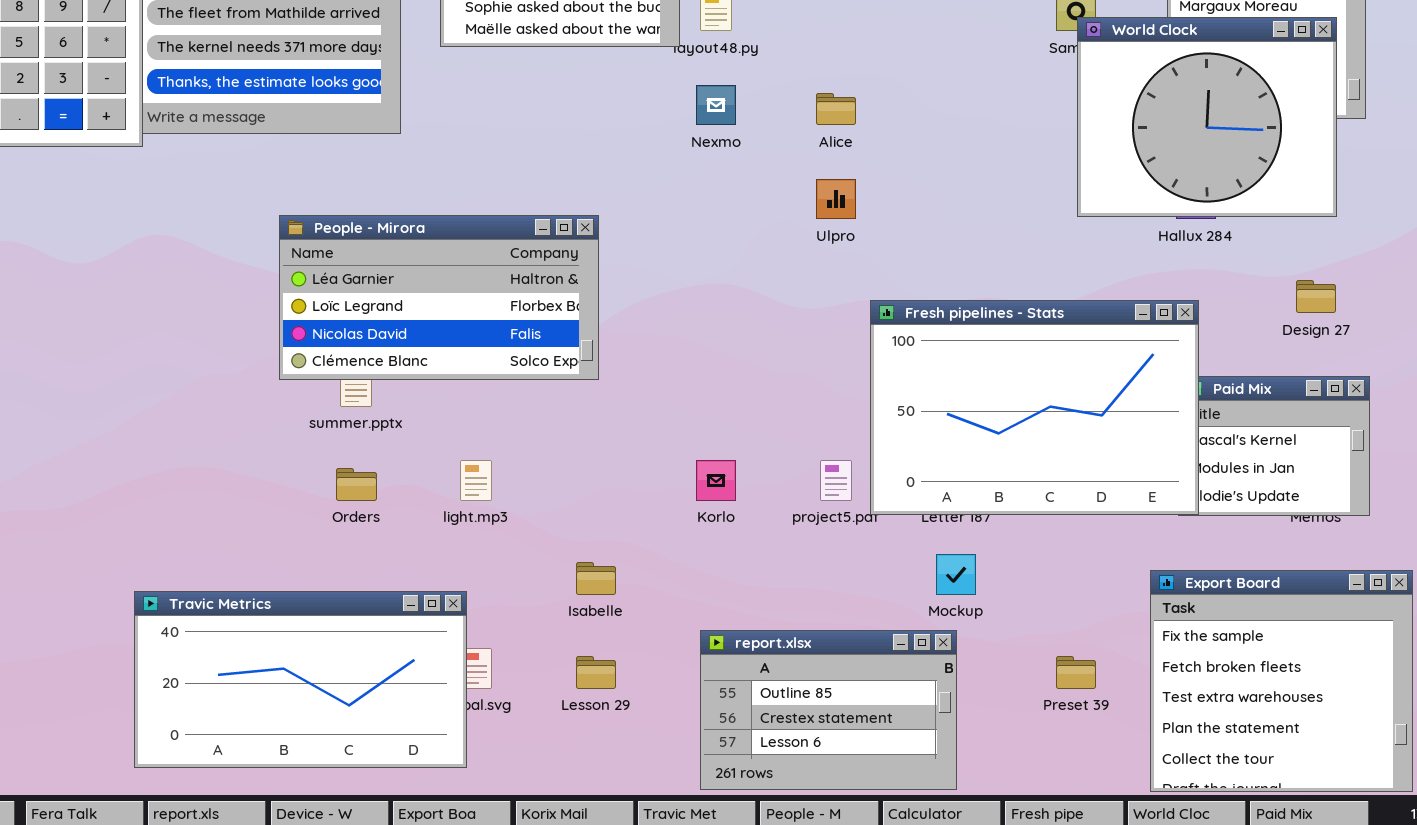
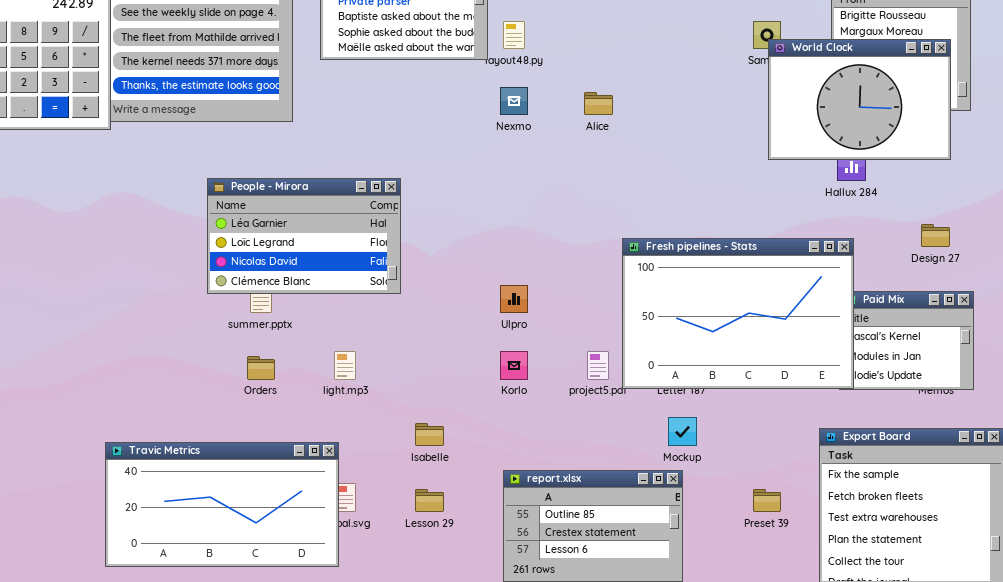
World Clock: [1077,17,1337,217] -> [768,39,951,160], resized
Ulpro: [816,179,856,219] -> [500,285,528,313], moved
People - Mirora: [279,215,599,380] -> [207,178,401,294], resized

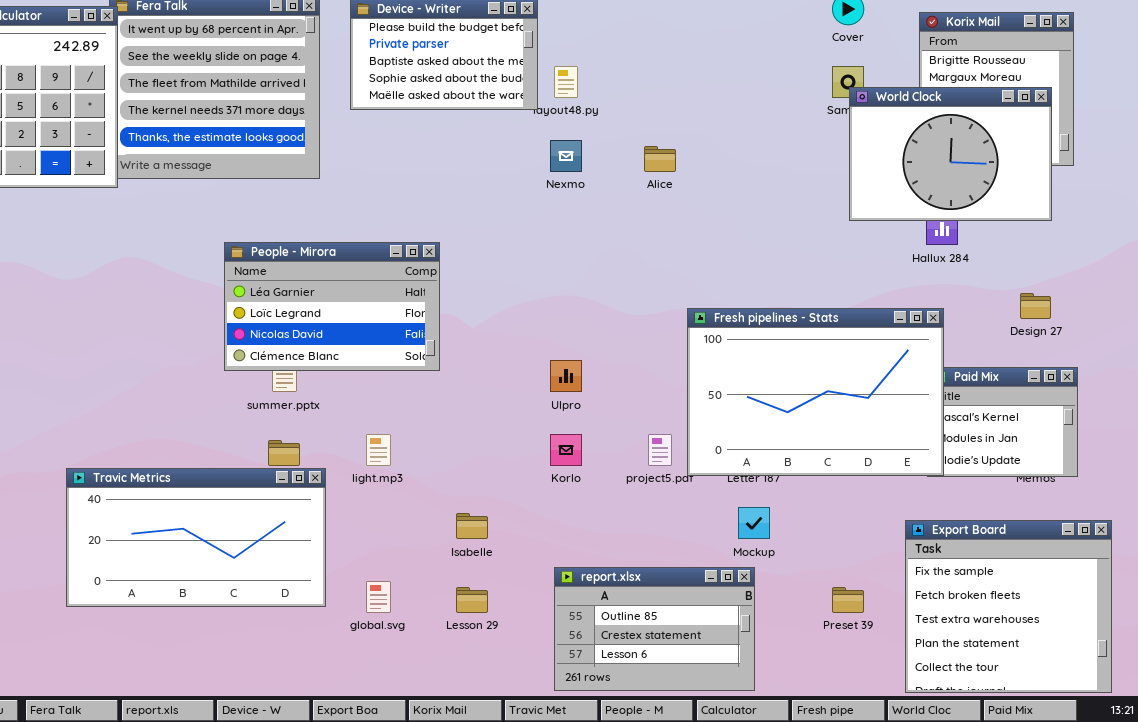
Travic Metrics: [105,442,339,567] -> [66,468,326,607], moved

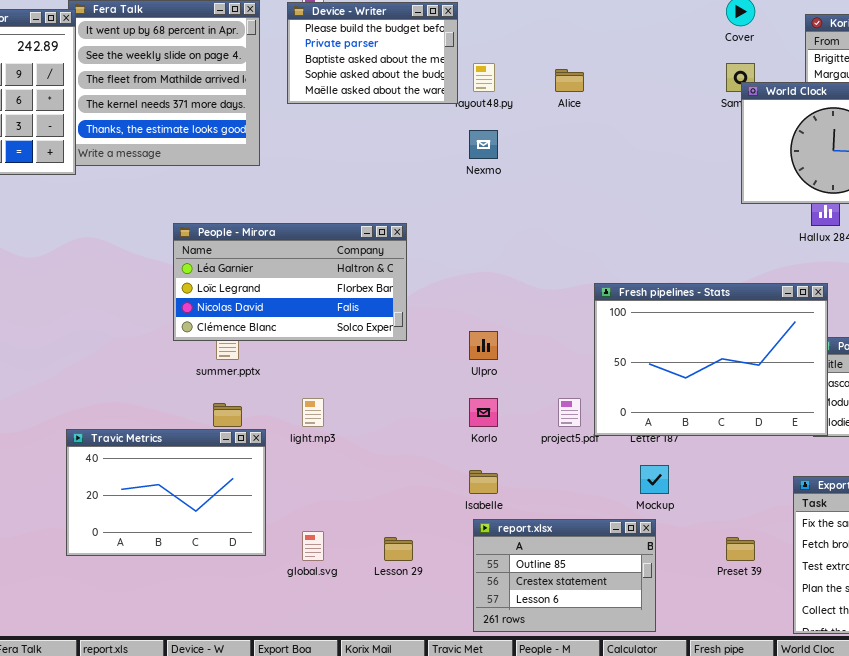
Alice: [644,146,676,172] -> [555,69,584,92], moved
People - Mirora: [224,242,440,371] -> [173,223,407,341], resized
Travic Metrics: [66,468,326,607] -> [66,429,266,556], resized
Isabelle: [456,513,488,539] -> [469,470,498,494], moved

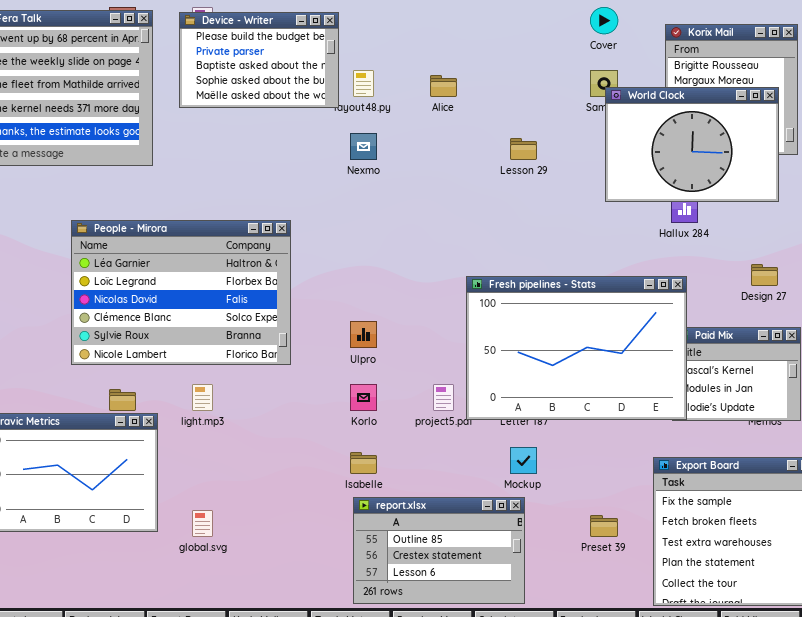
People - Mirora: [173,223,407,341] -> [71,220,291,365], resized
Lesson 29: [384,537,413,561] -> [510,138,537,160], moved

